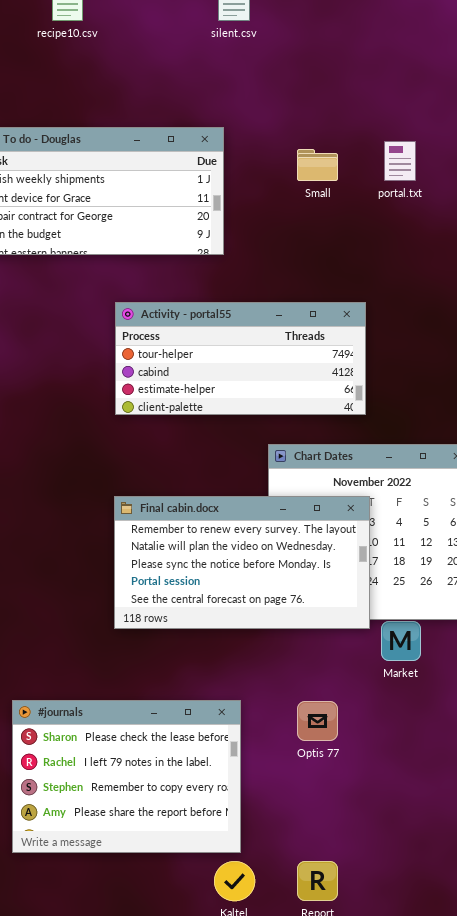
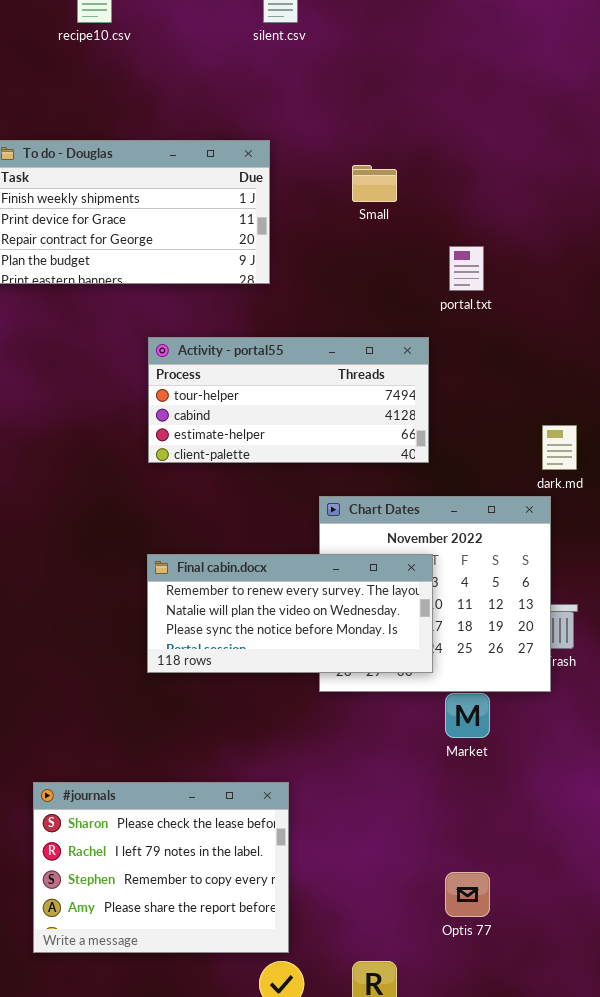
portal.txt: [384,141,416,181] -> [449,246,484,291], moved
Final cabin.docx: [114,496,370,629] -> [147,554,433,673], resized
Optis 77: [297,701,338,741] -> [445,872,490,917], moved

